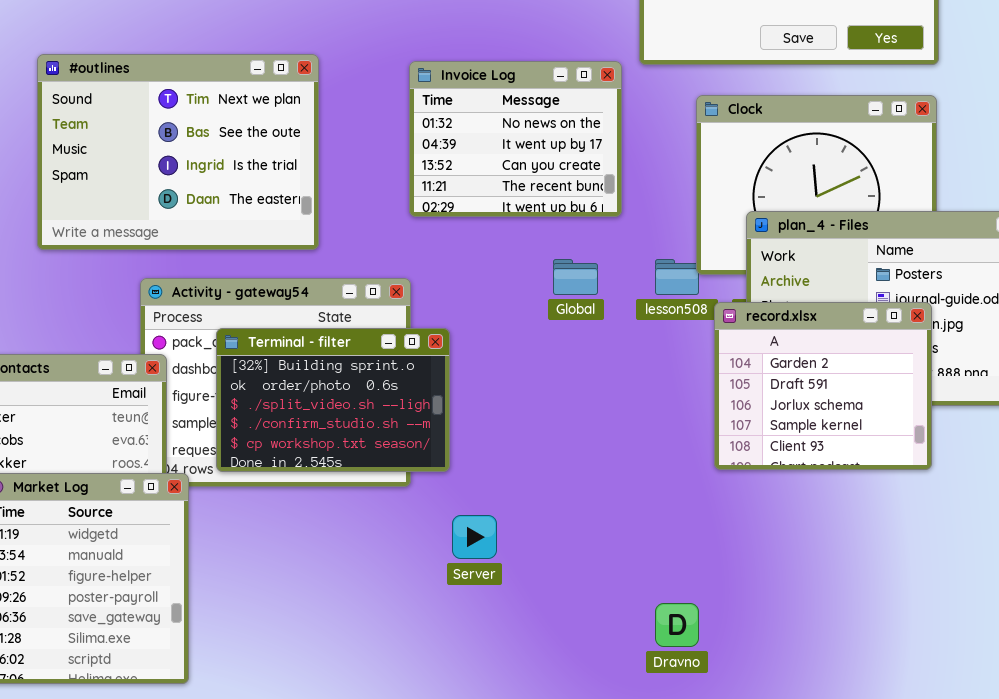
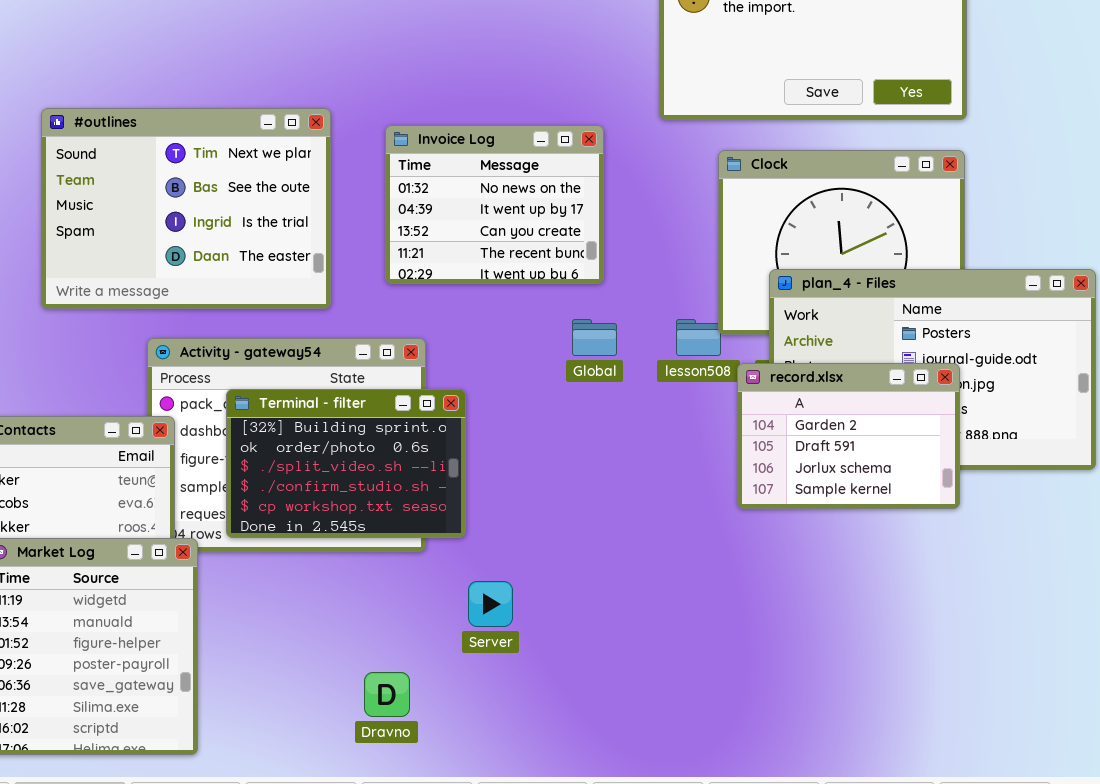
Invoice Log: [409,61,622,217] -> [385,125,604,284], moved
record.xlsx: [714,302,932,470] -> [737,363,960,509], resized
Dravno: [655,603,699,647] -> [364,672,410,717], moved

